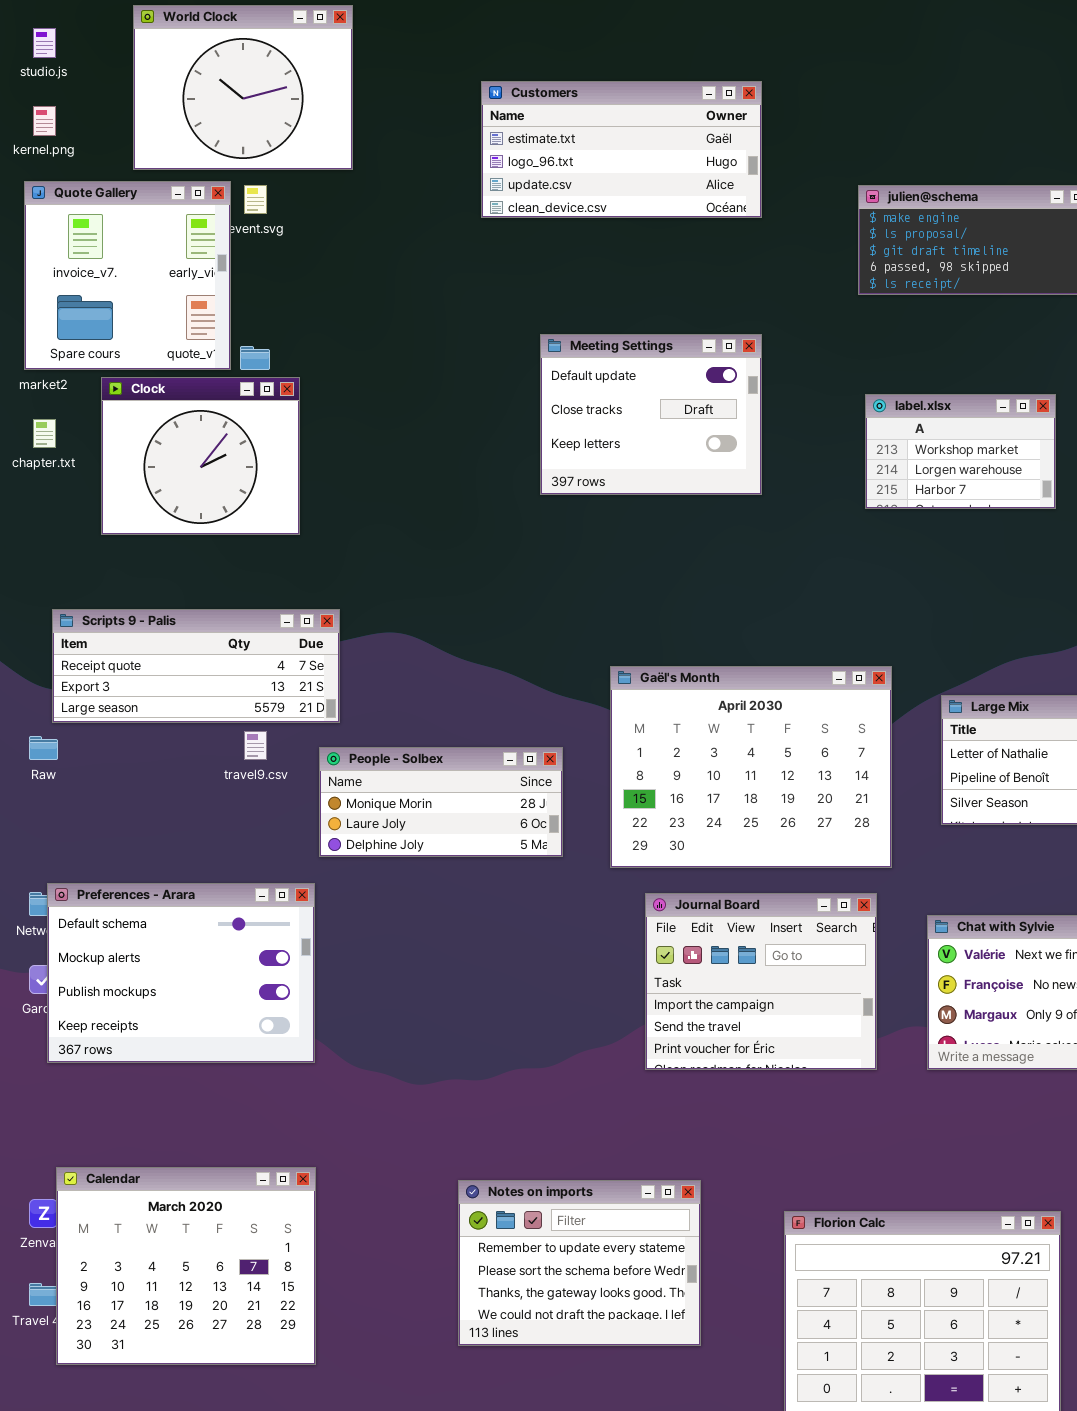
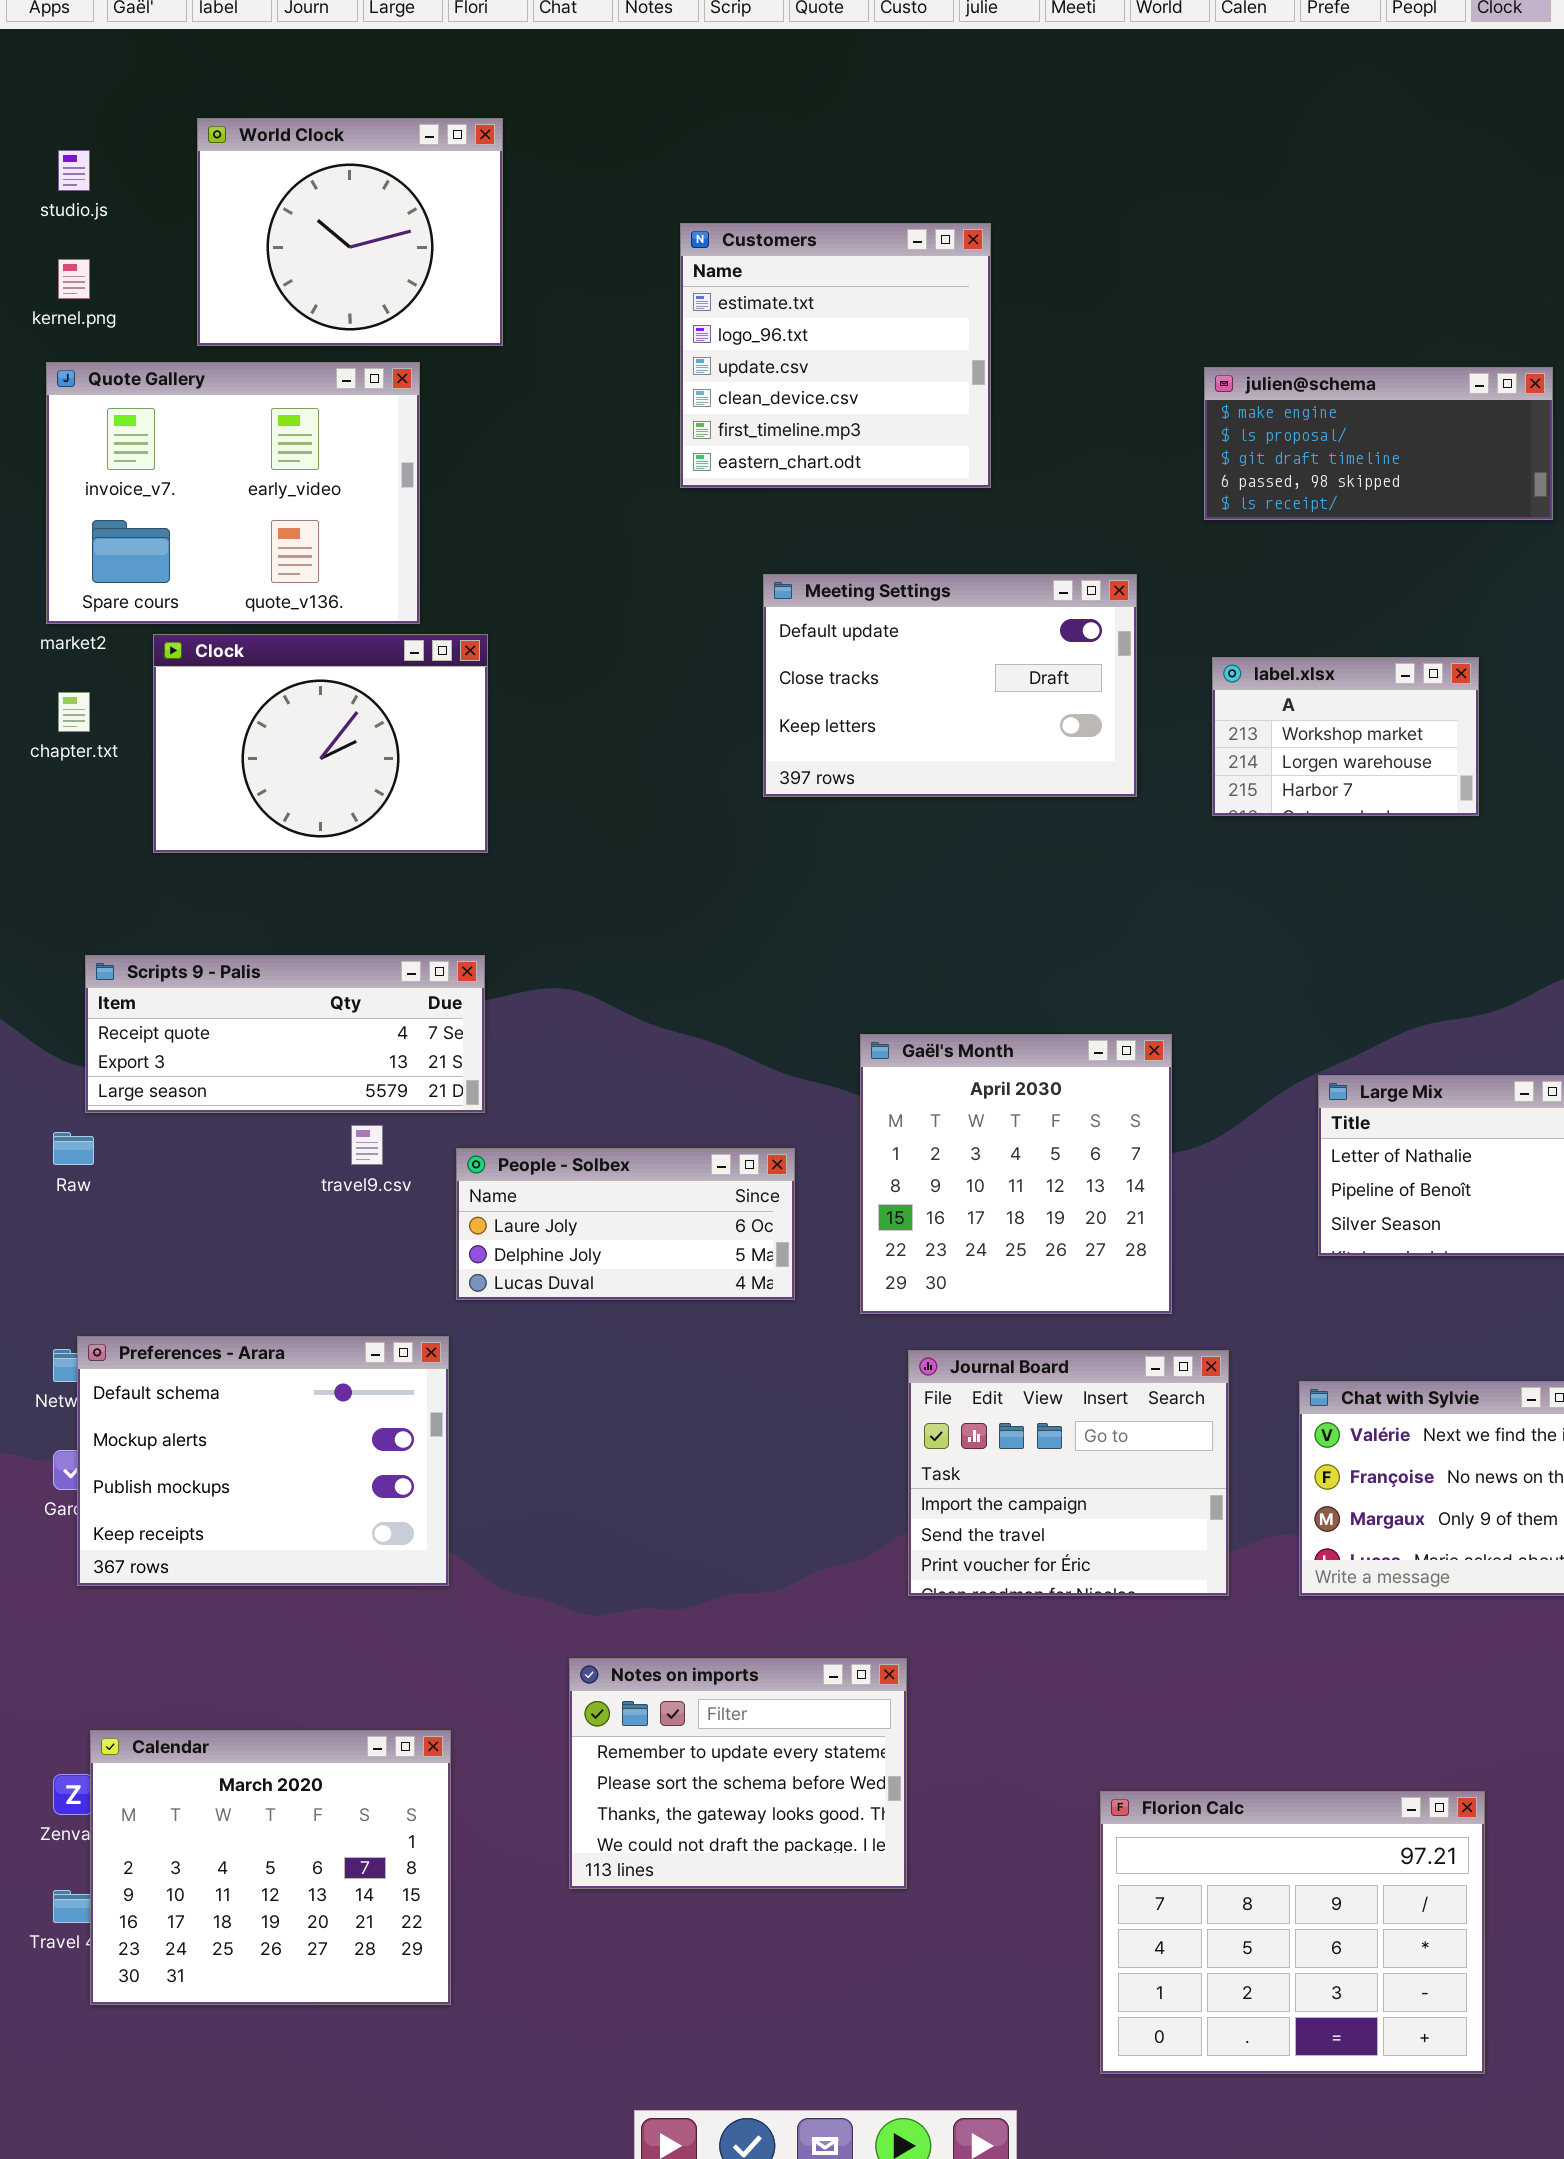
Customers: [481,81,762,218] -> [680,223,991,488], resized
Quote Gallery: [24,181,231,370] -> [46,362,420,624], resized
Meeting Settings: [540,334,762,495] -> [763,574,1137,797], resized
Clock: [101,377,300,535] -> [153,634,488,853], resized
Gaël's Month: [610,666,892,868] -> [860,1034,1172,1314], resized
People - Solbex: [319,747,563,857] -> [456,1148,795,1300], scrolled down 1 row
Notes on imports: [458,1180,701,1346] -> [569,1658,907,1889], moved

